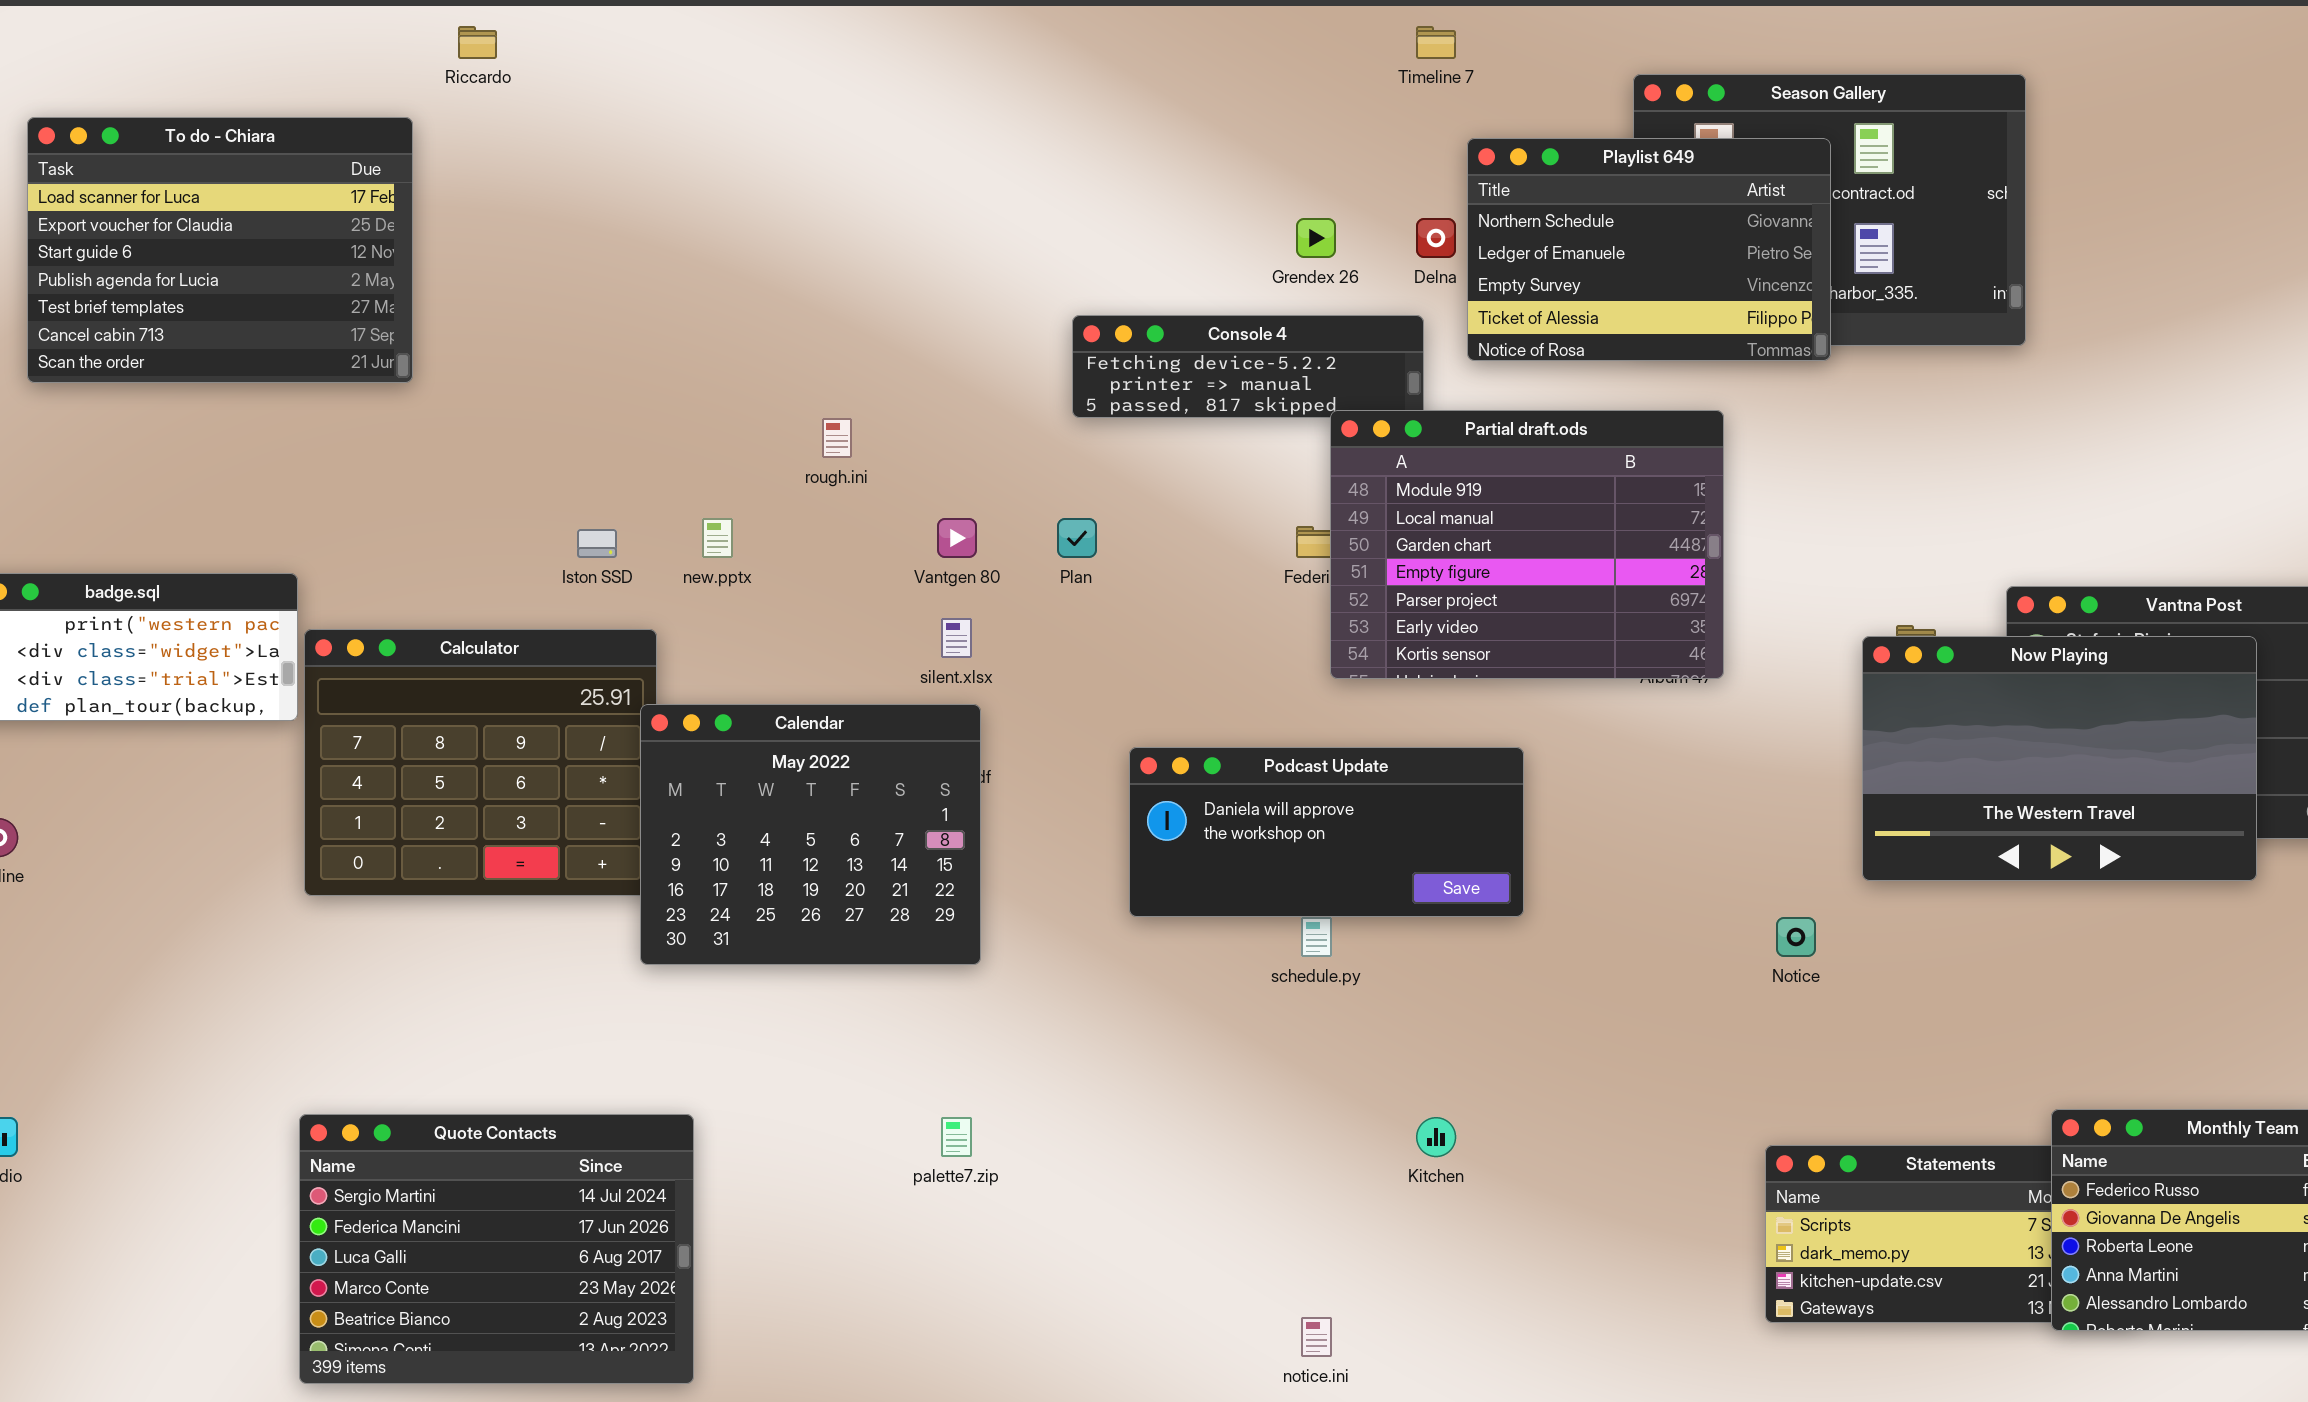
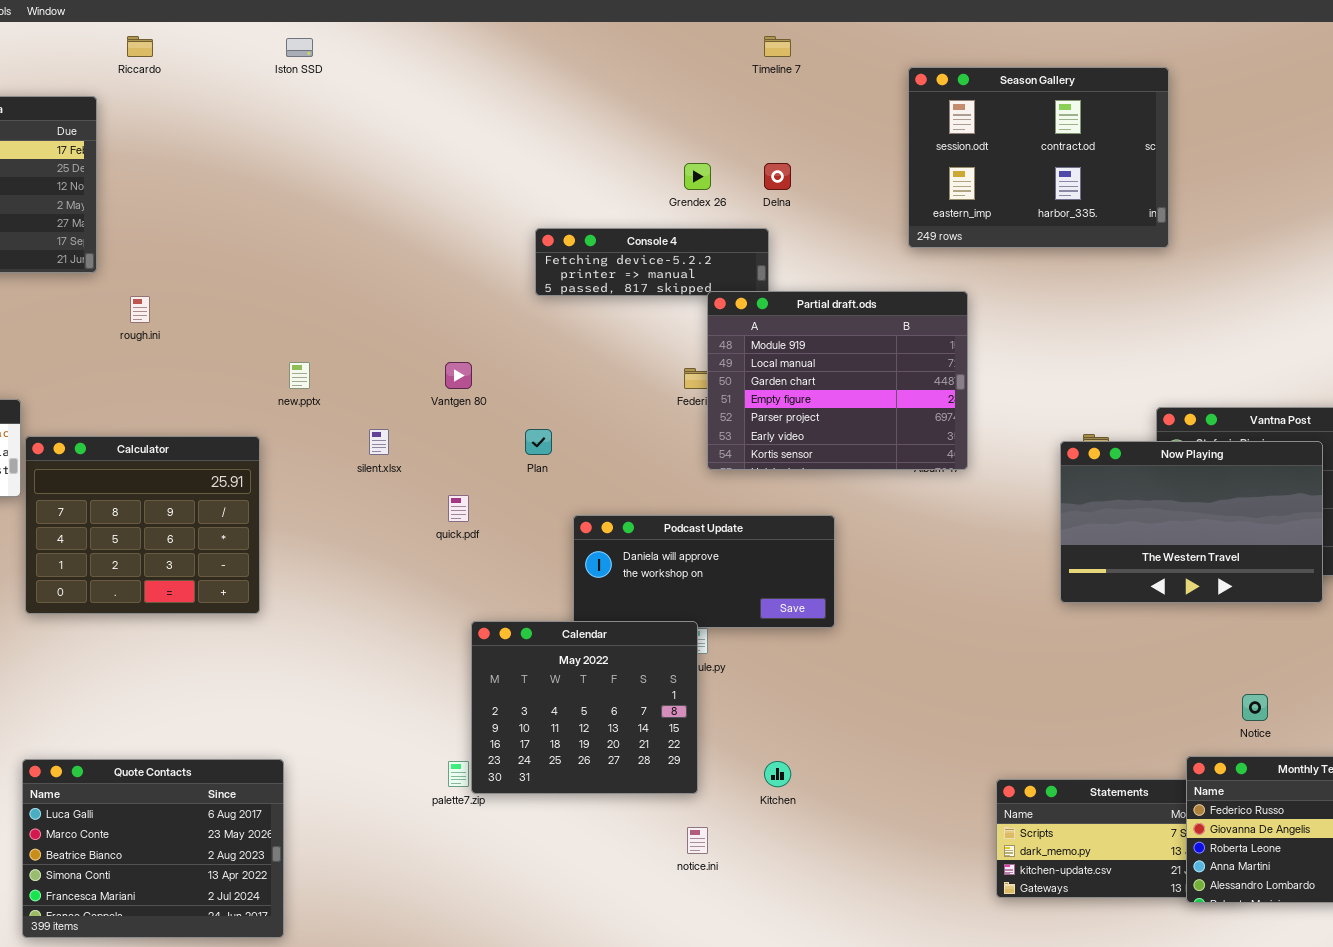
Playlist 649: [1467,138,1831,361] -> none, closed
rough.ini: [822,418,852,458] -> [130,296,150,323], moved
Plan: [1057,518,1097,558] -> [525,429,552,455], moved
Iston SSD: [577,529,617,558] -> [286,38,313,57], moved
silent.xlsx: [941,618,972,658] -> [369,429,389,455], moved
Calendar: [640,704,981,965] -> [471,621,698,794], moved
Notice: [1776,917,1816,957] -> [1242,694,1268,721], moved
Quote Contacts: [299,1114,694,1384] -> [22,759,284,938], scrolled down 2 rows
notice.ini: [1301,1317,1332,1357] -> [687,827,708,854], moved

